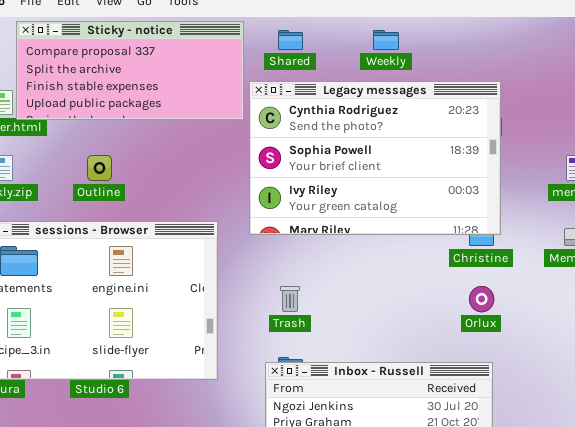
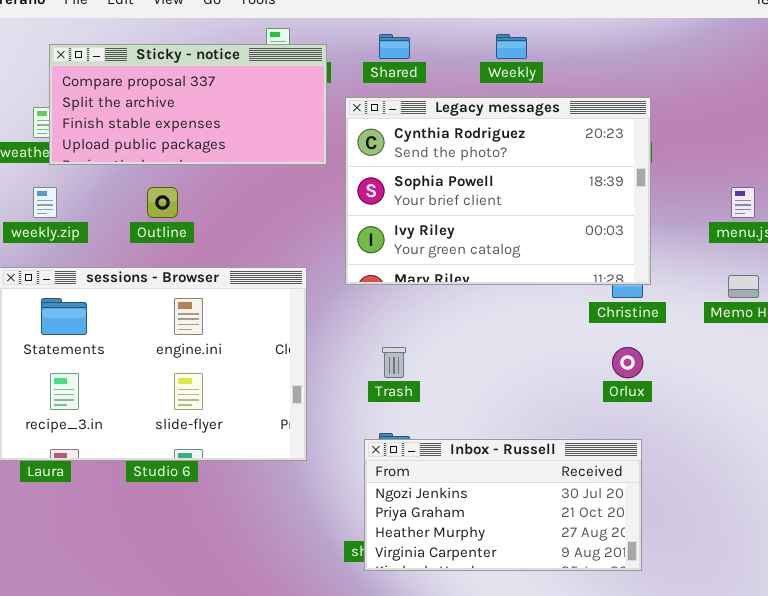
Sticky - notice: [16,21,244,120] -> [49,44,327,165], moved

